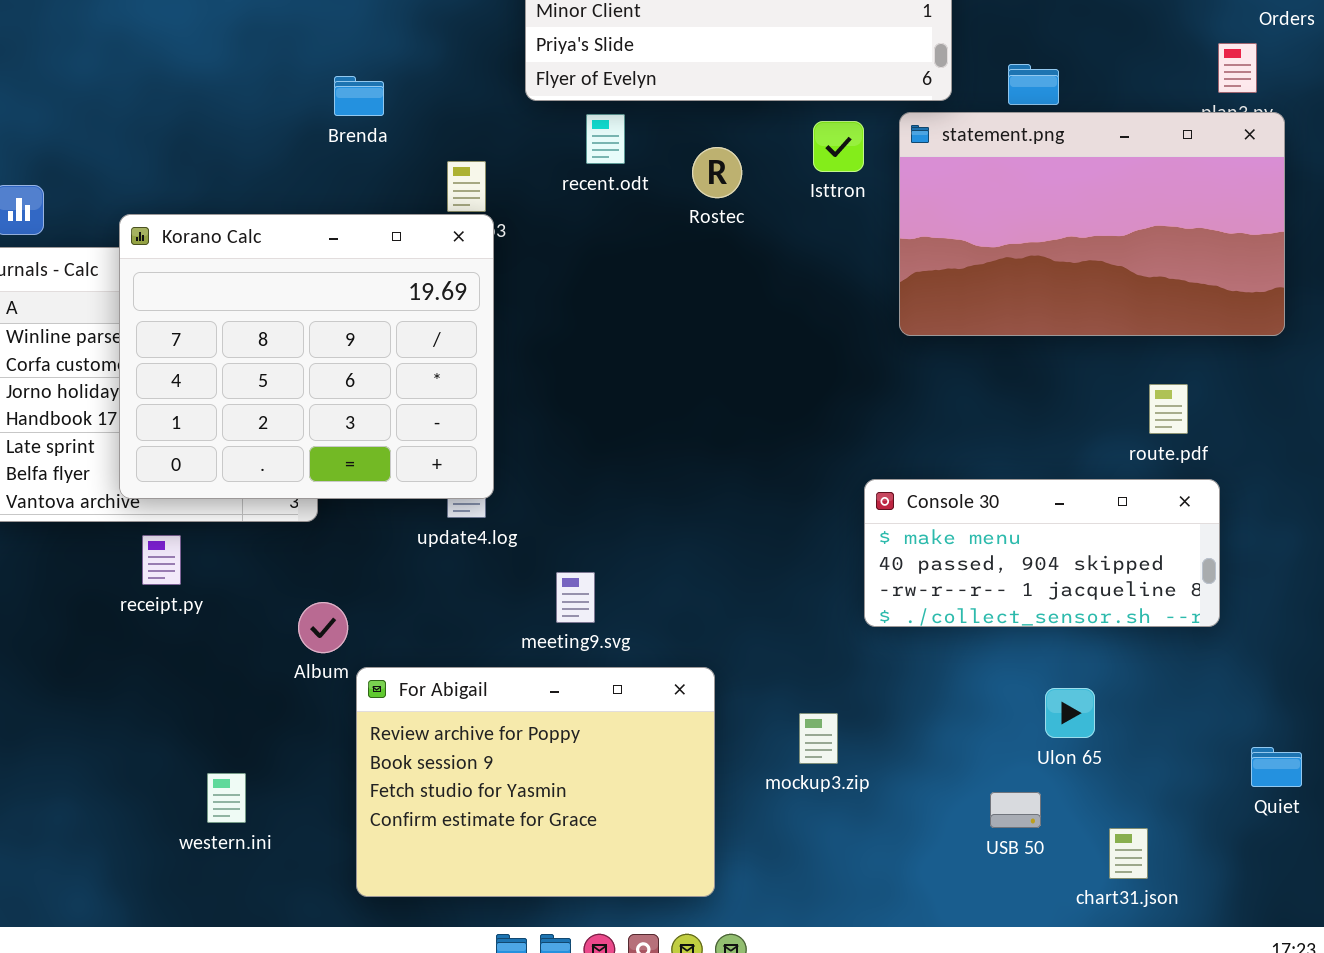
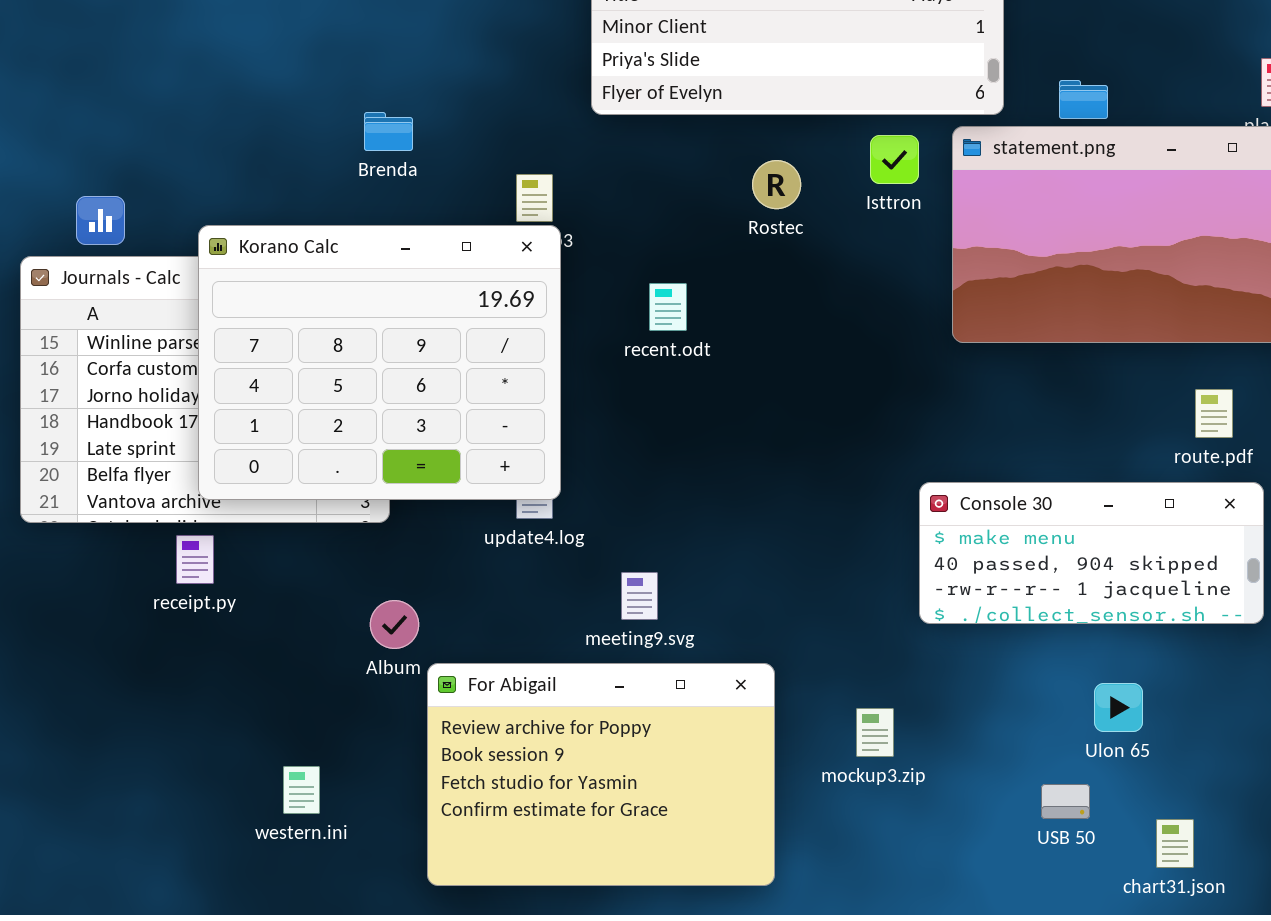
Brenda: [334,76,384,116] -> [364,112,413,151], moved
recent.odt: [586,114,625,164] -> [649,283,687,331], moved
receipt.py: [142,535,181,585] -> [176,535,214,584], moved

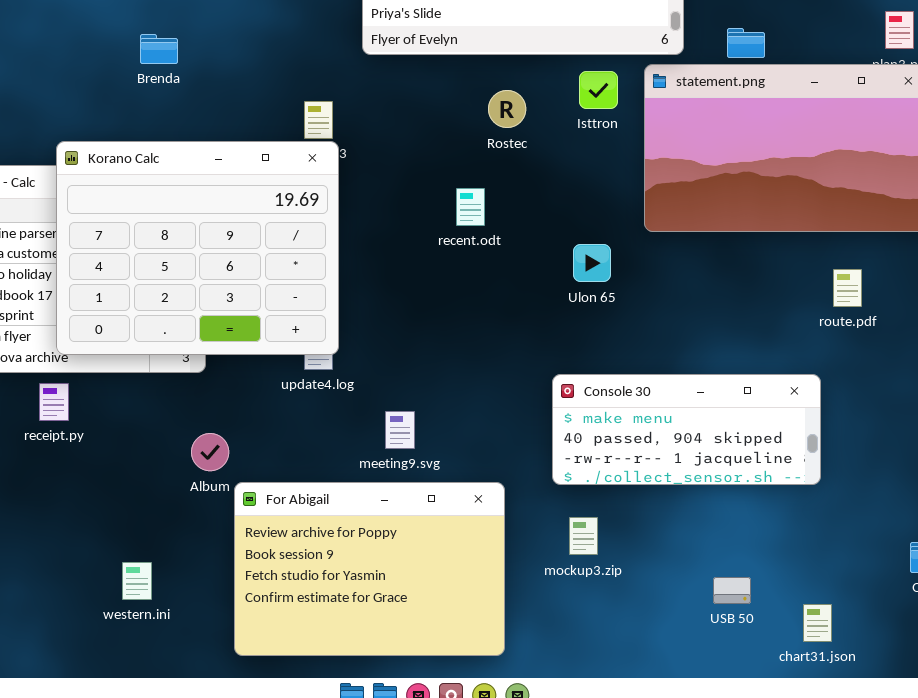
Brenda: [364,112,413,151] -> [140,34,178,64], moved
recent.odt: [649,283,687,331] -> [456,188,485,226], moved
Console 30: [919,482,1264,624] -> [552,374,821,485], moved
Ulon 65: [1094,683,1143,732] -> [573,244,611,282], moved

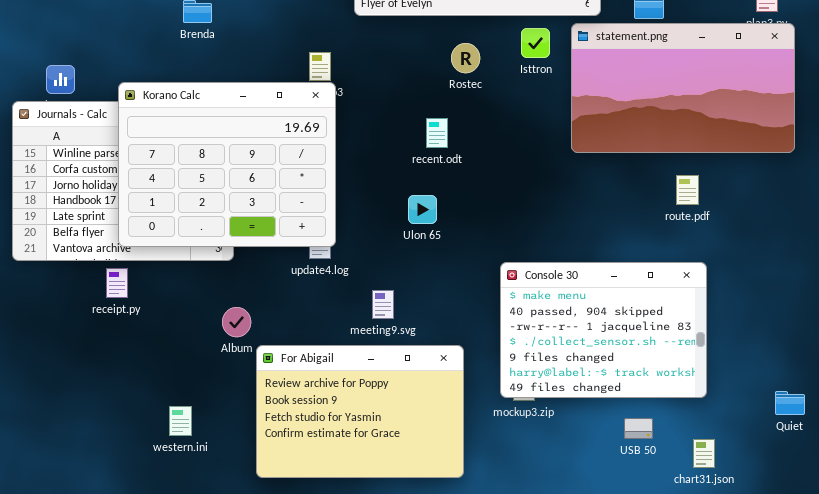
Ulon 65: [573,244,611,282] -> [408,195,437,224], moved
route.pdf: [833,269,862,307] -> [676,175,699,205], moved
Console 30: [552,374,821,485] -> [500,262,707,398], resized

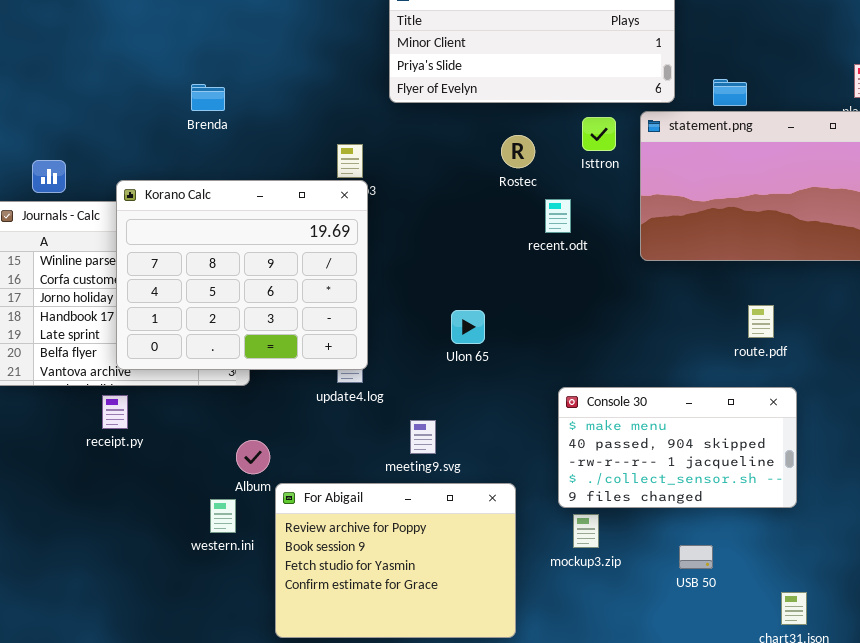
recent.odt: [426,118,448,148] -> [545,199,571,233], moved
route.pdf: [676,175,699,205] -> [748,305,774,338], moved
Console 30: [500,262,707,398] -> [558,387,797,508], resized
western.ini: [169,406,192,436] -> [210,499,236,533], moved
USB 50: [624,418,653,439] -> [679,545,713,569], moved

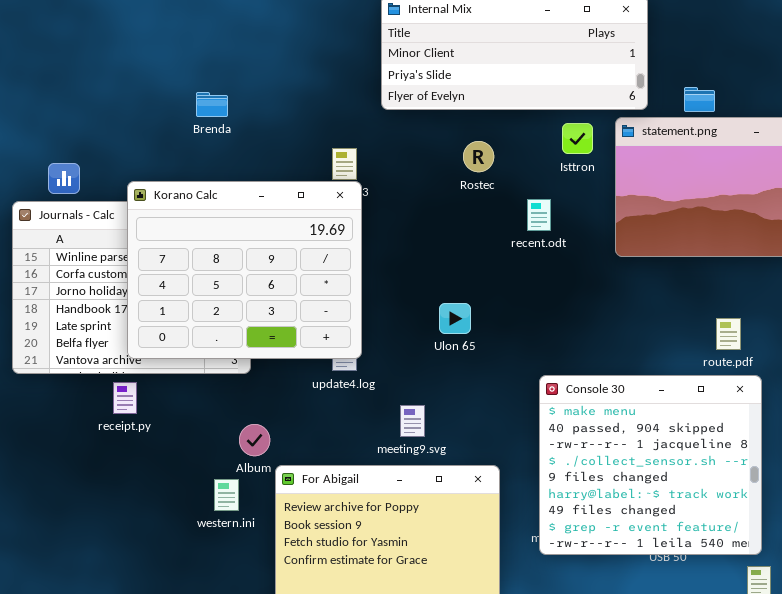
Rostec: [501,135,535,168] -> [463,141,494,172], moved
route.pdf: [748,305,774,338] -> [716,318,741,350], moved
Console 30: [558,387,797,508] -> [539,375,762,555], resized

